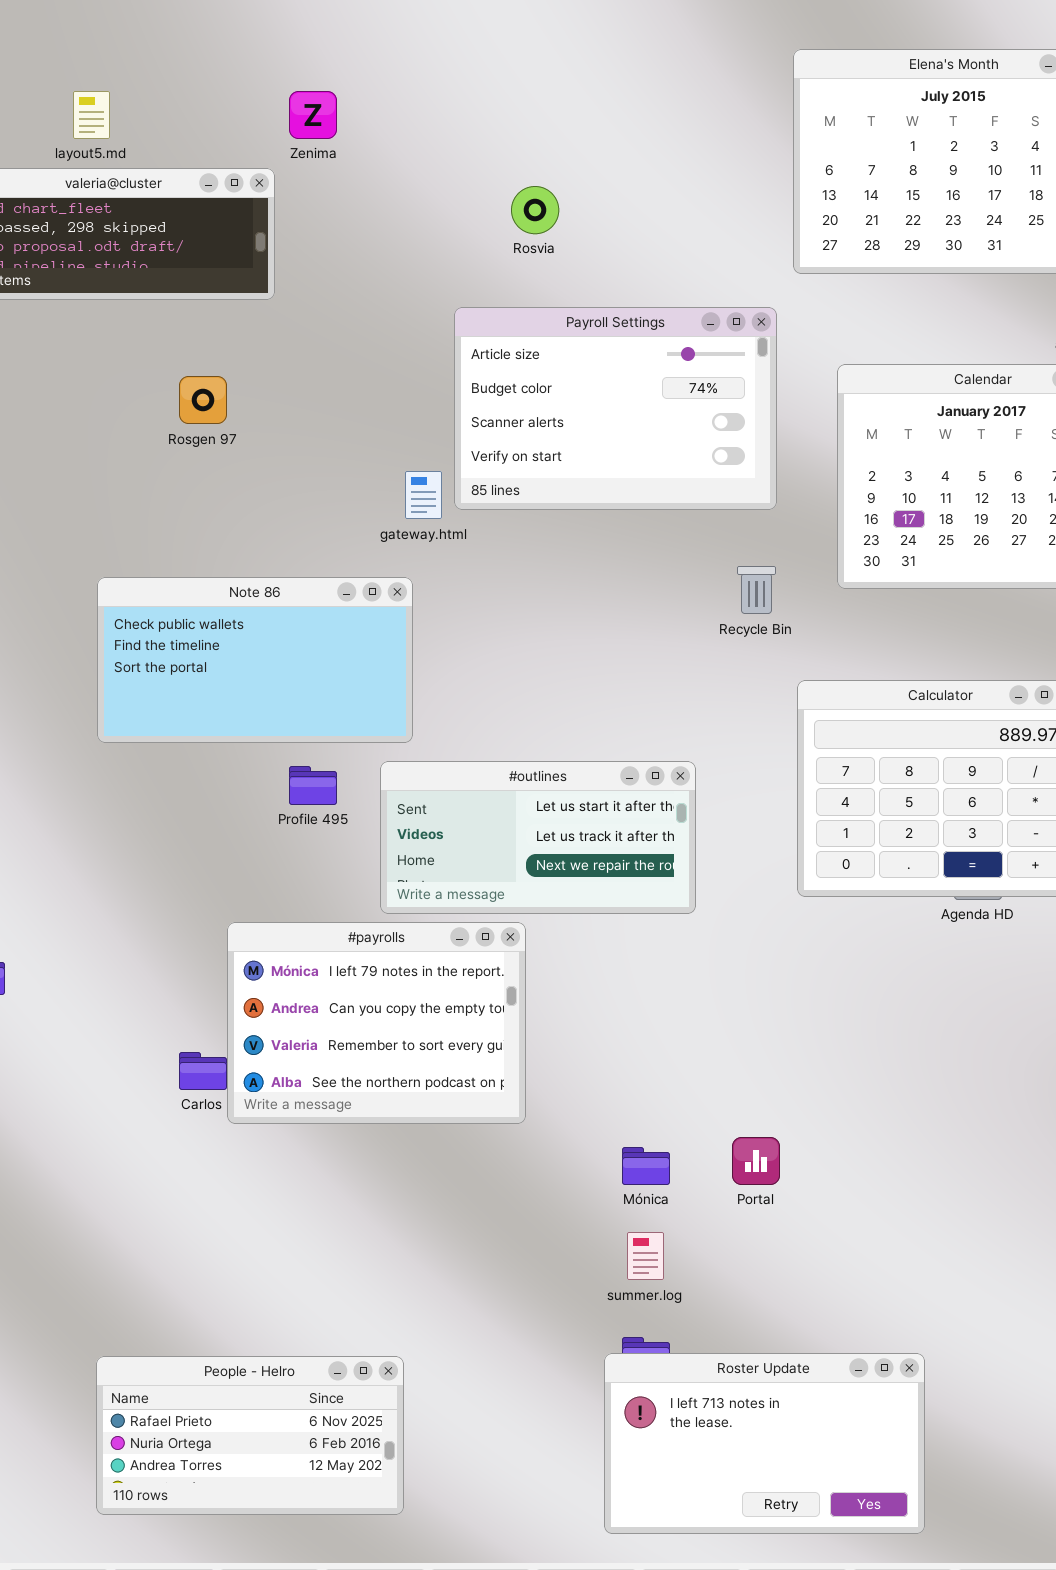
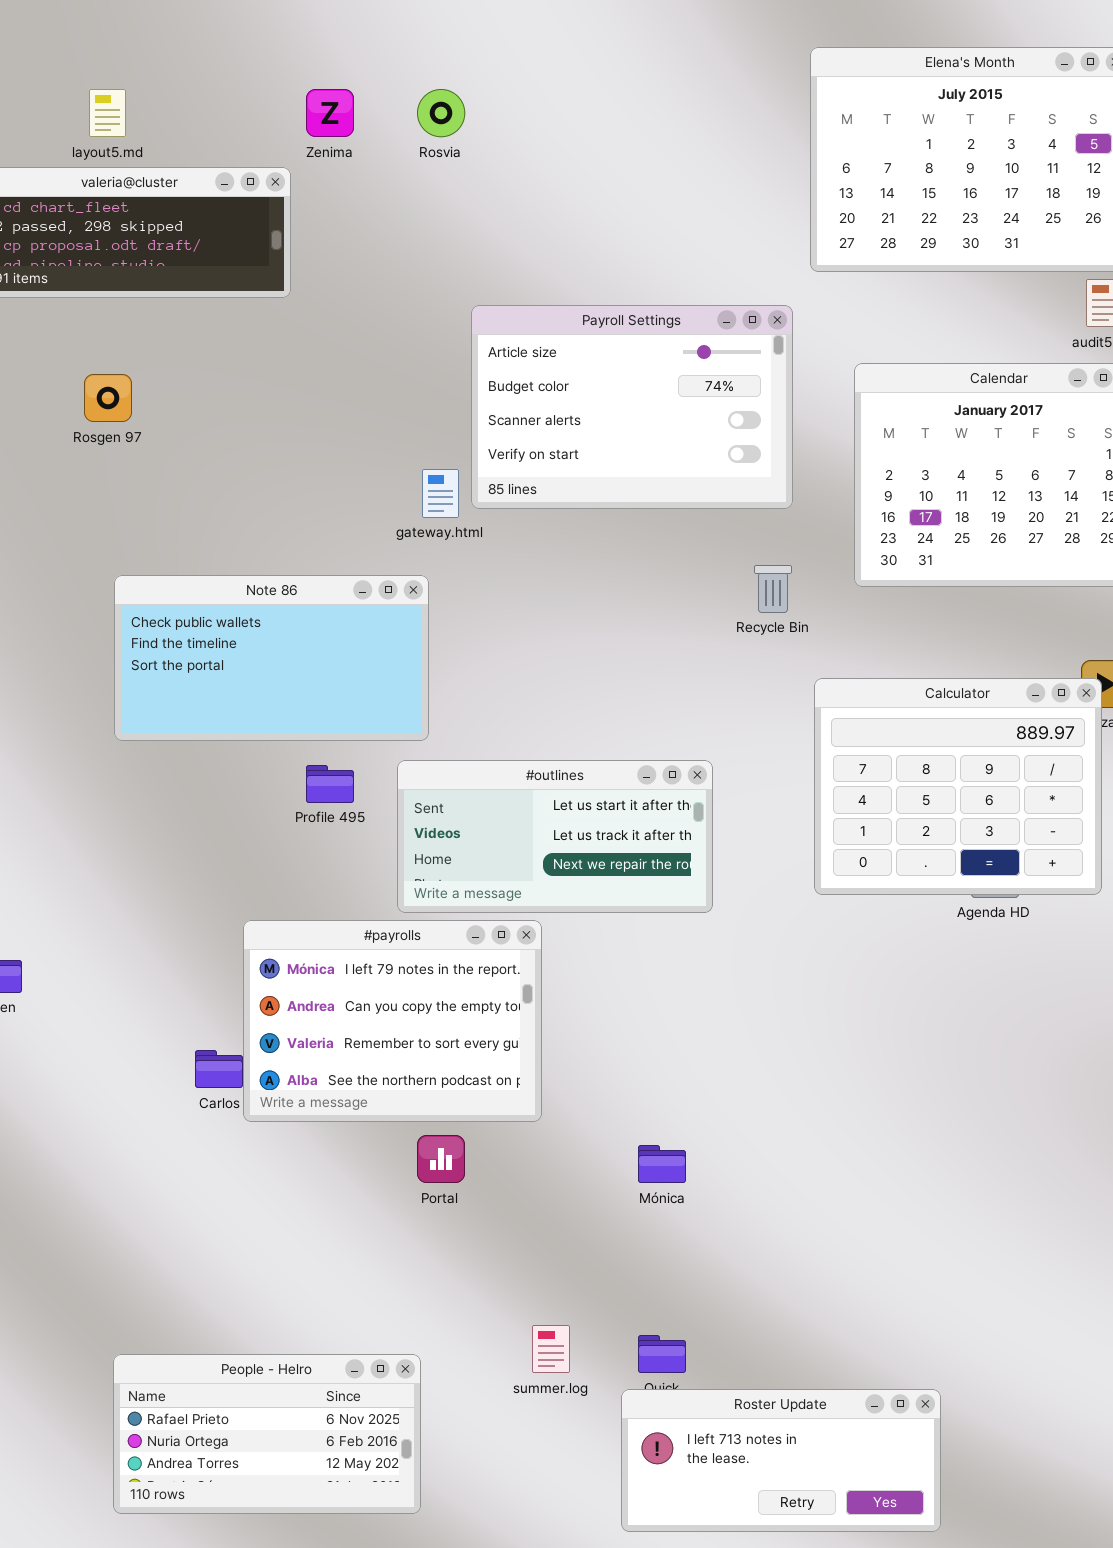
Rosvia: [511,186,559,234] -> [417,89,465,137], moved
Rosgen 97: [179,376,227,424] -> [84,374,132,422], moved
Portal: [732,1137,780,1185] -> [417,1135,465,1183], moved
summer.log: [627,1232,664,1280] -> [532,1325,570,1373], moved
Roster Update: [604,1353,925,1534] -> [621,1389,941,1532], resized

